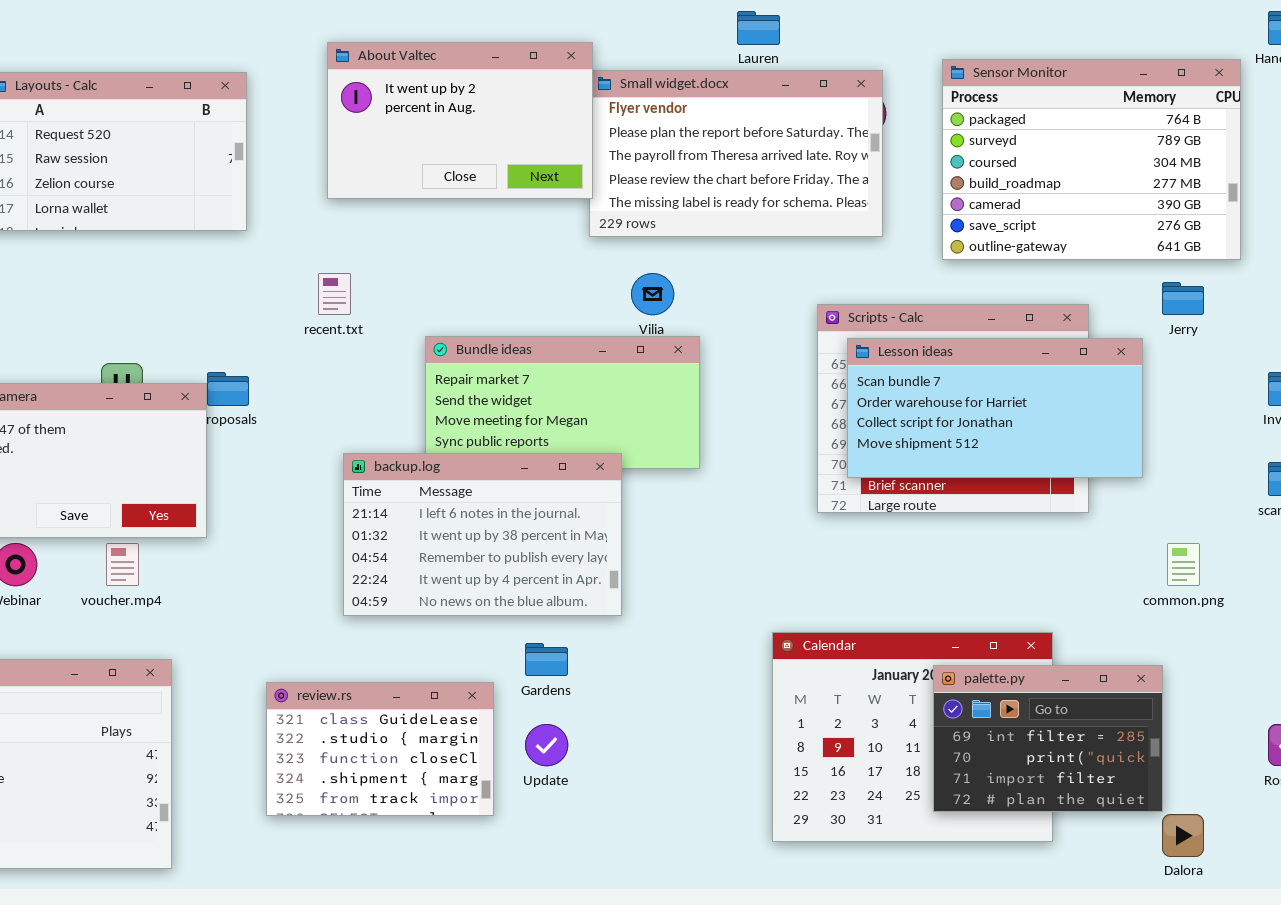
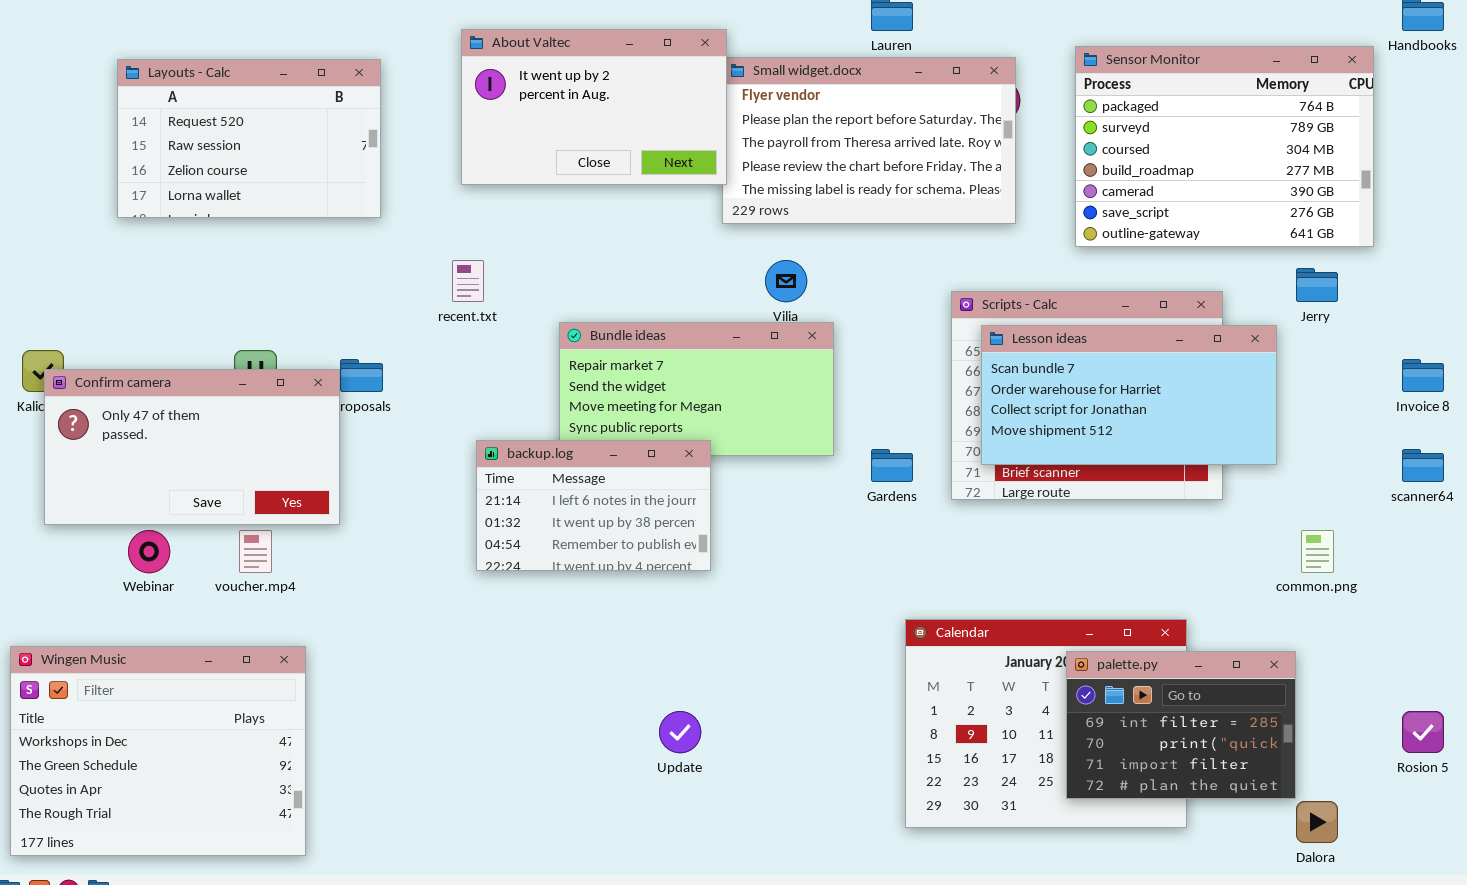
backup.log: [343,453,622,616] -> [476,440,711,571], resized
Gardens: [525,643,568,676] -> [871,449,913,482], moved
review.rs: [266,682,494,816] -> none, closed

